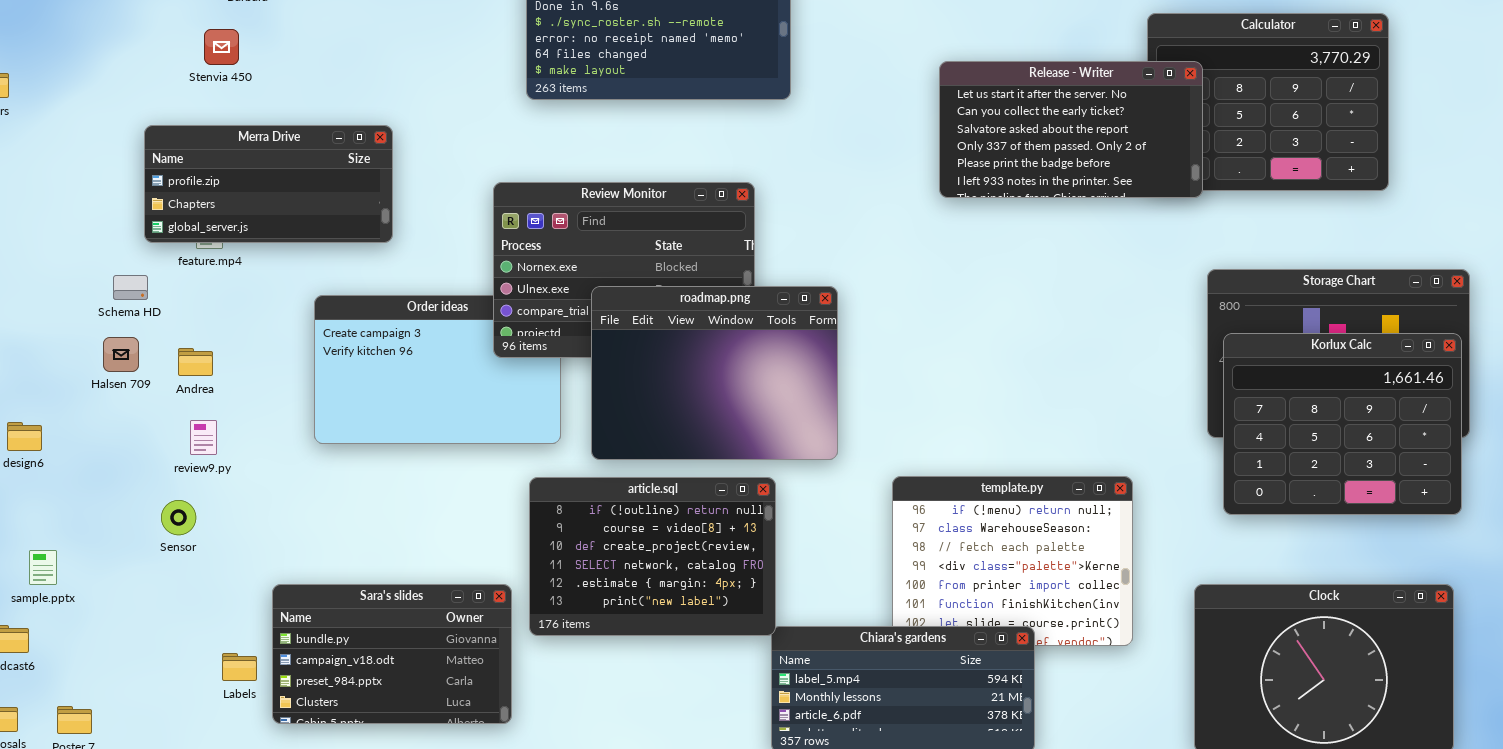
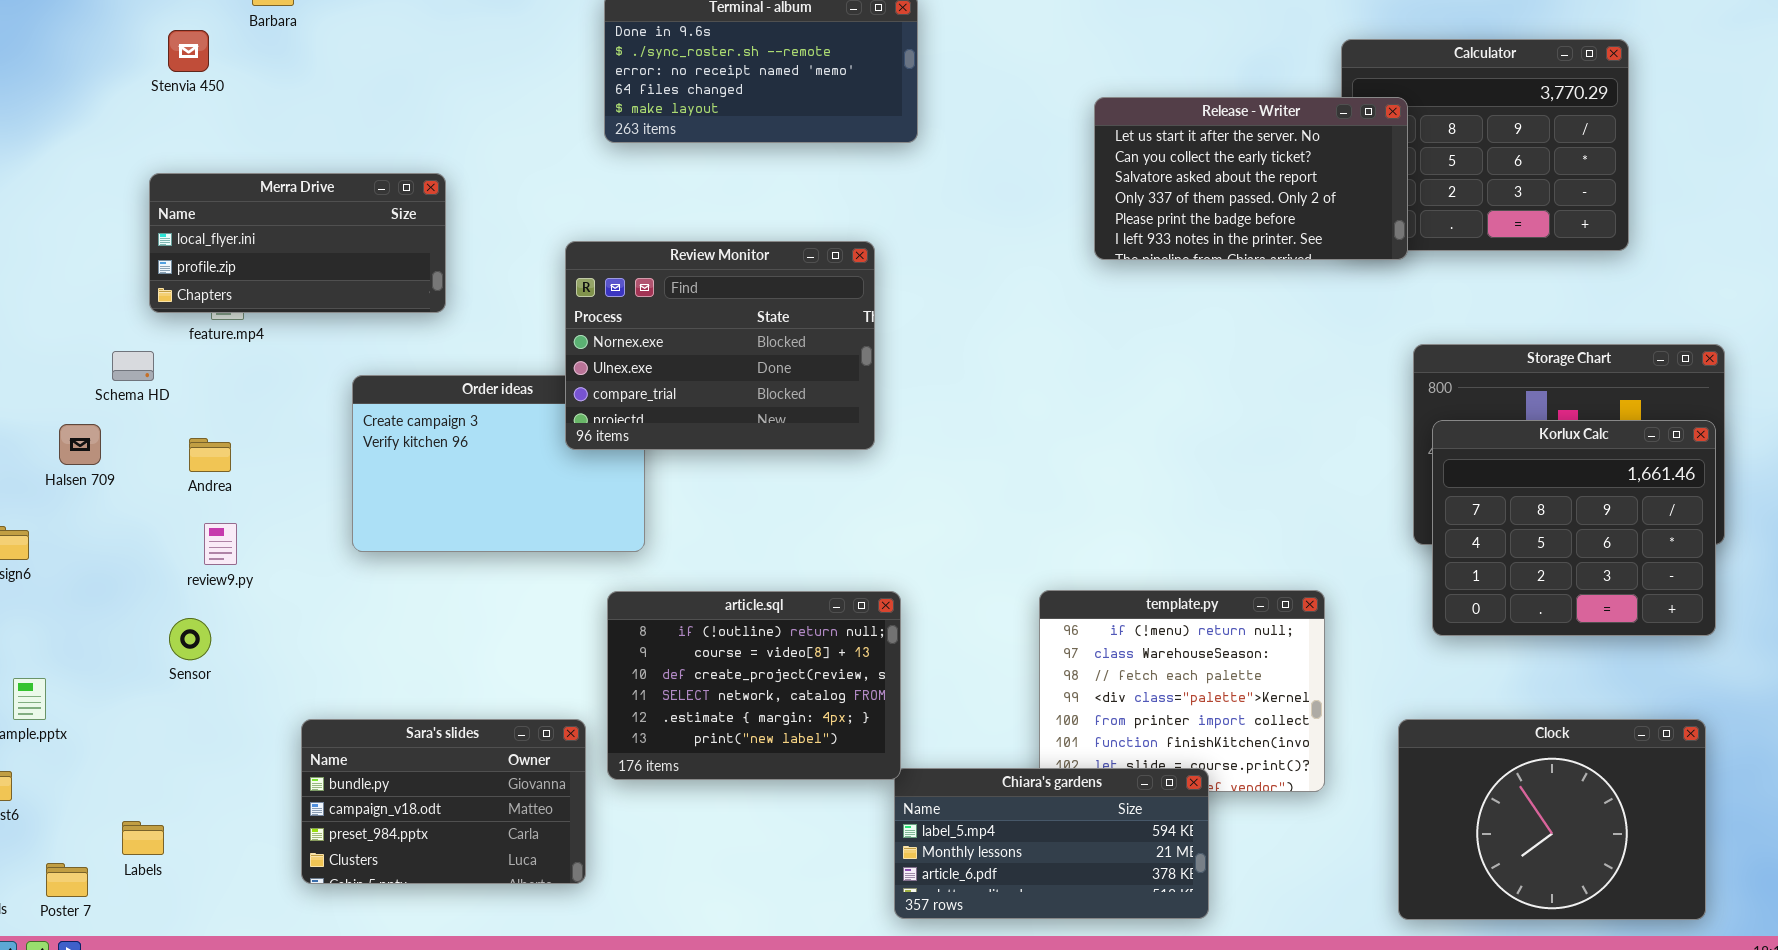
Stenvia 450: [204,29,239,65] -> [168,30,209,72], moved
Merra Drive: [144,125,393,243] -> [149,173,446,313], scrolled up 1 row
roadmap.png: [591,286,838,460] -> none, closed
Halsen 709: [103,337,139,372] -> [59,424,101,465], moved
Labels: [222,653,257,681] -> [122,821,164,855], moved

